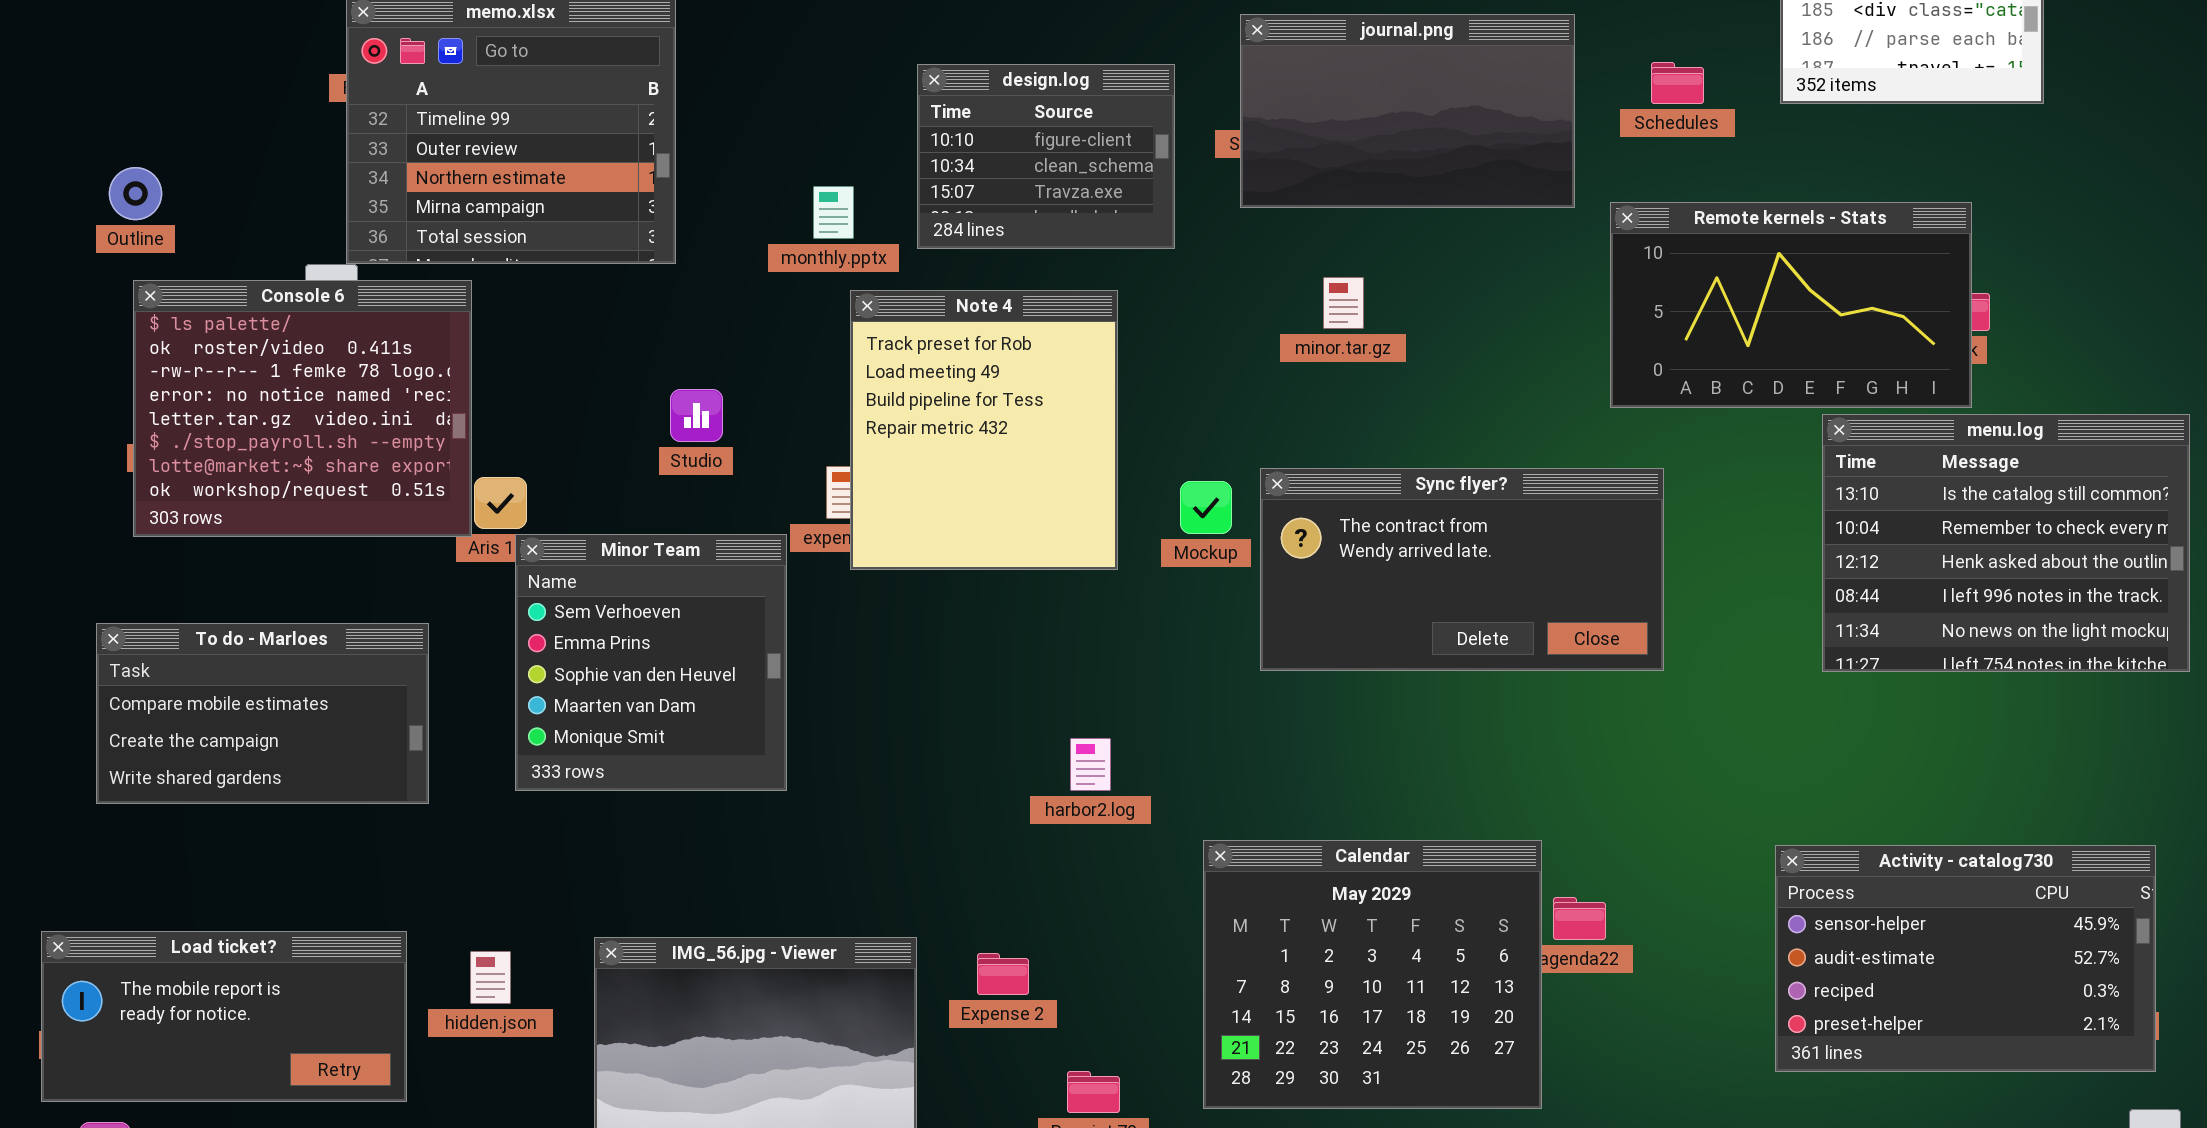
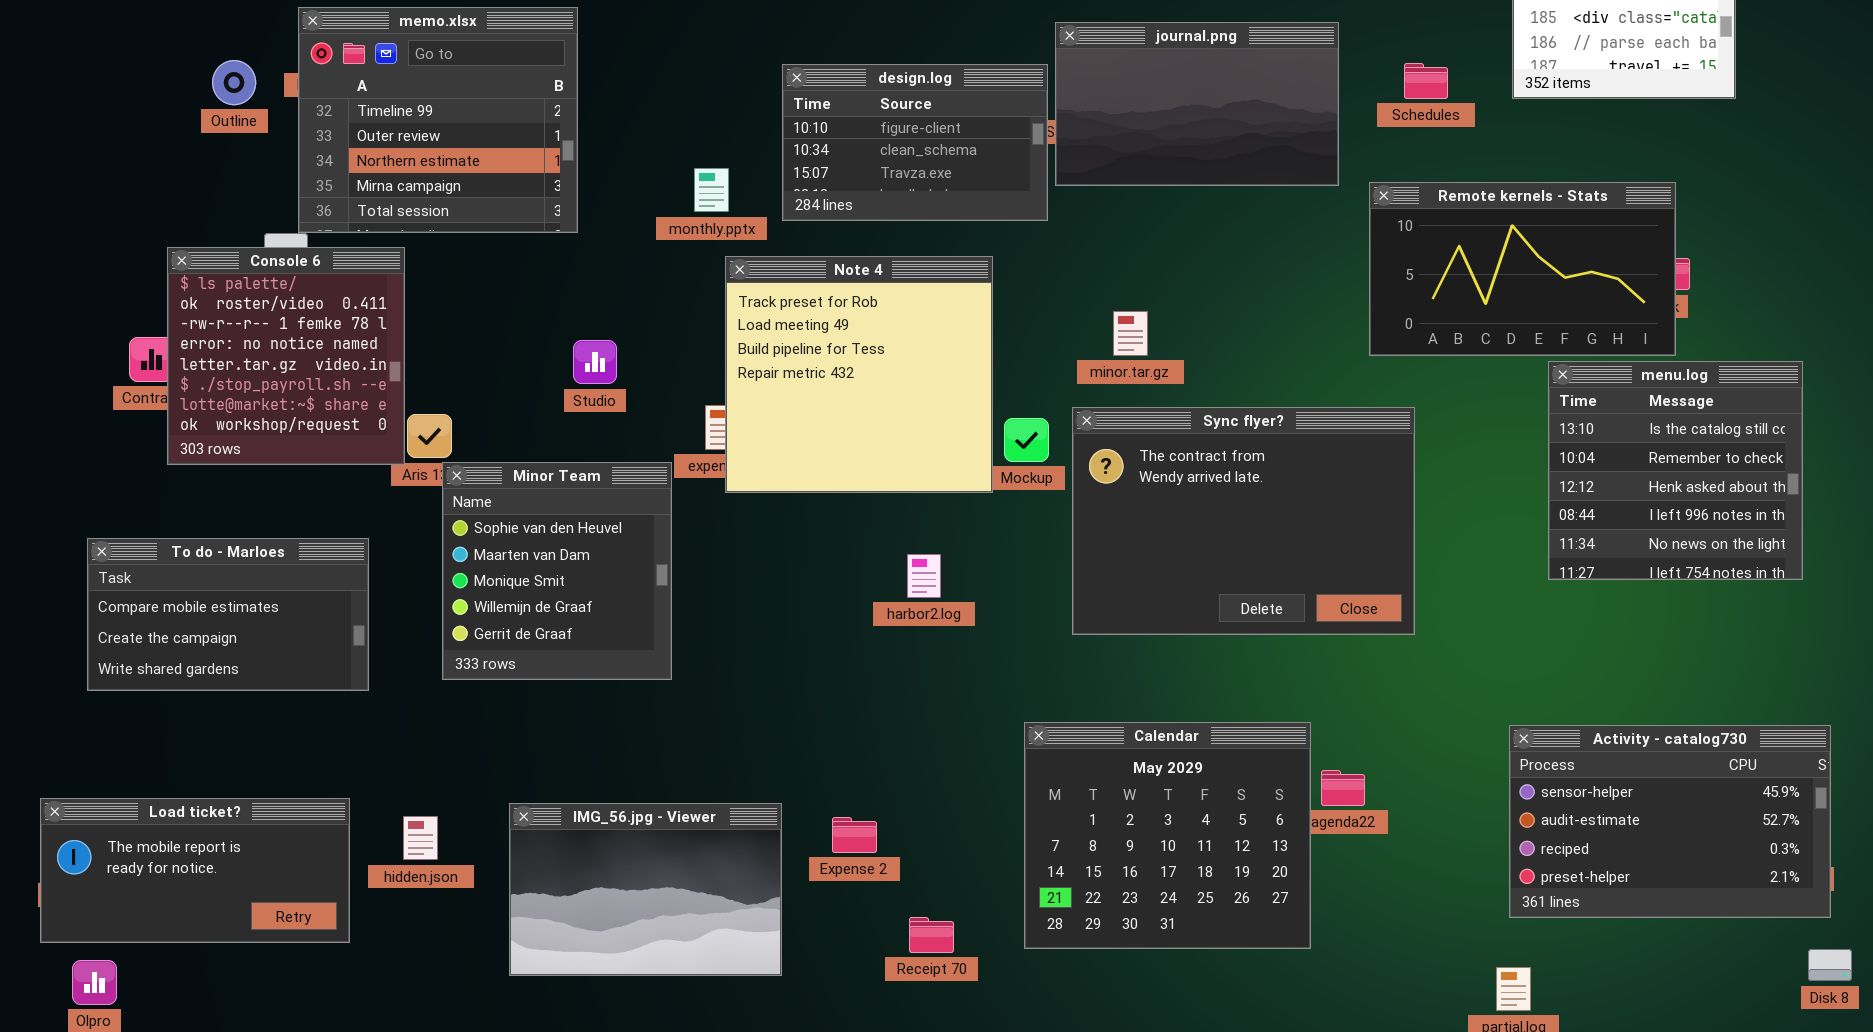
design.log: [917,64,1175,249] -> [782,64,1048,221], resized
Outline: [109,167,162,220] -> [212,60,256,105], moved
minor.tar.gz: [1323,277,1364,329] -> [1113,311,1148,356], moved
Console 6: [133,280,472,537] -> [167,247,405,465], resized
Note 4: [850,290,1118,570] -> [725,256,993,493], resized
menu.log: [1822,414,2190,672] -> [1548,361,1803,580], resized
Sync flyer?: [1260,468,1664,671] -> [1072,407,1415,635], resized
Minor Team: [515,534,787,791] -> [442,462,672,680], scrolled down 2 rows
harbor2.log: [1070,738,1111,791] -> [907,554,941,598], moved

